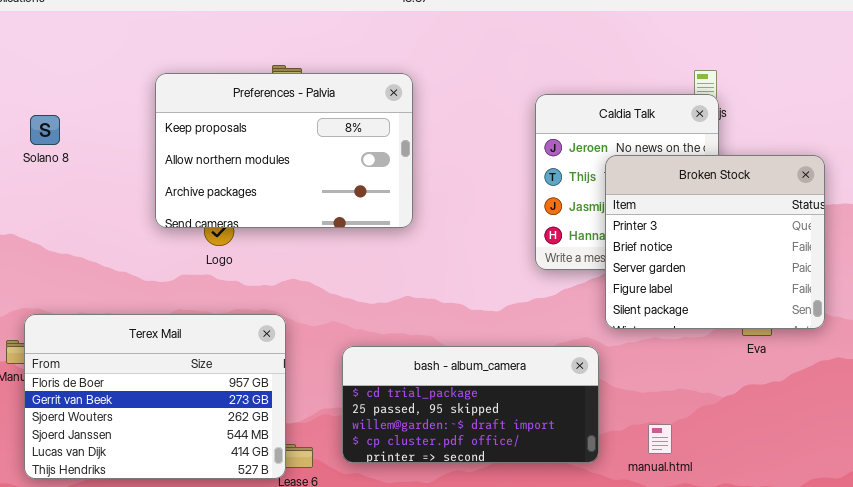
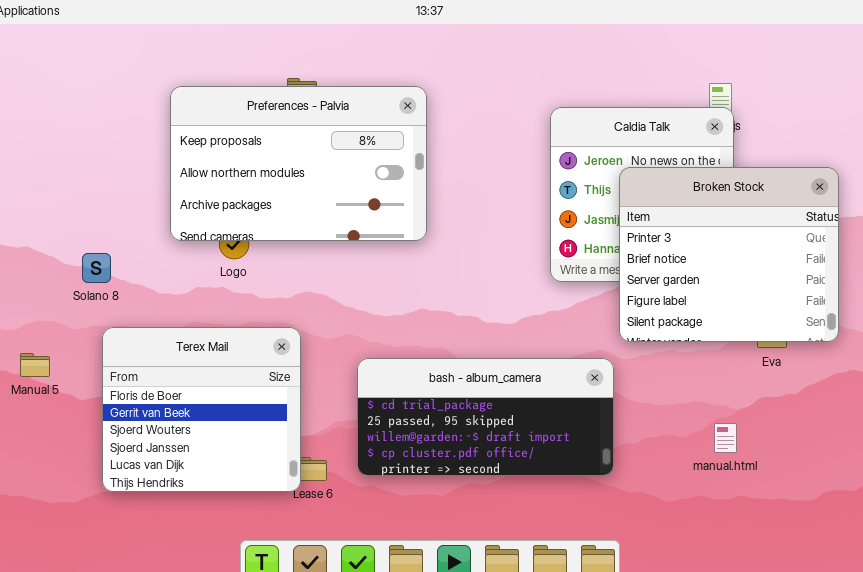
Solano 8: [30,115,60,145] -> [82,253,111,283], moved
Terex Mail: [24,314,286,479] -> [102,327,301,492], resized
manual.html: [648,424,672,454] -> [714,423,737,453], moved

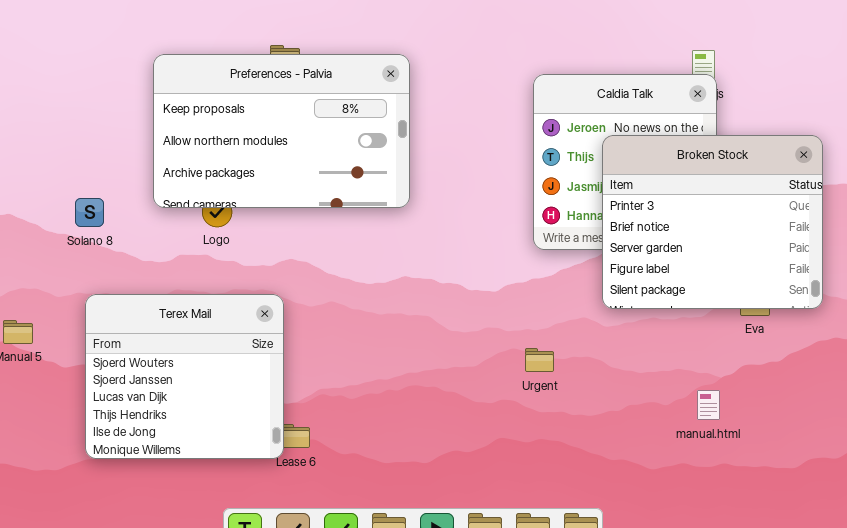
Solano 8: [82,253,111,283] -> [75,198,104,227], moved
Terex Mail: [102,327,301,492] -> [85,294,284,459], scrolled down 2 rows
bash - album_camera: [357,358,614,476] -> none, closed

